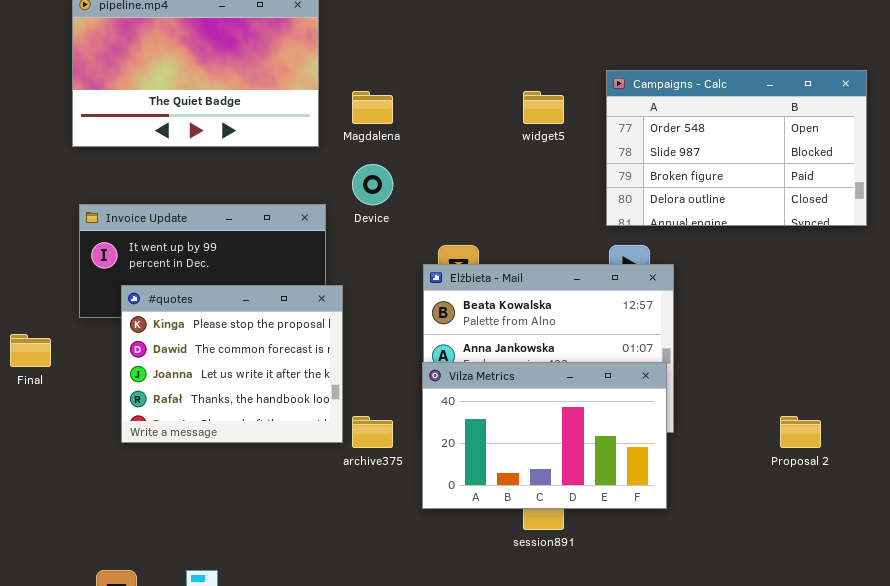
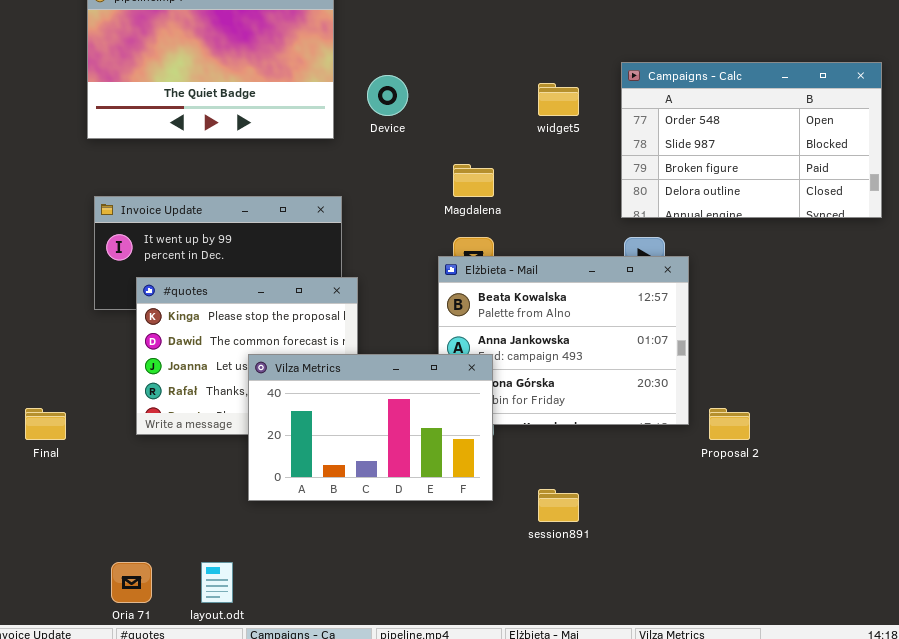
Magdalena: [352,91,393,124] -> [453,164,494,197], moved
Device: [352,164,393,205] -> [367,75,408,116], moved
Final: [10,334,51,367] -> [25,408,66,440], moved
Vilza Metrics: [422,362,667,509] -> [248,354,493,501], moved
Proposal 2: [780,416,821,448] -> [709,408,750,440], moved

